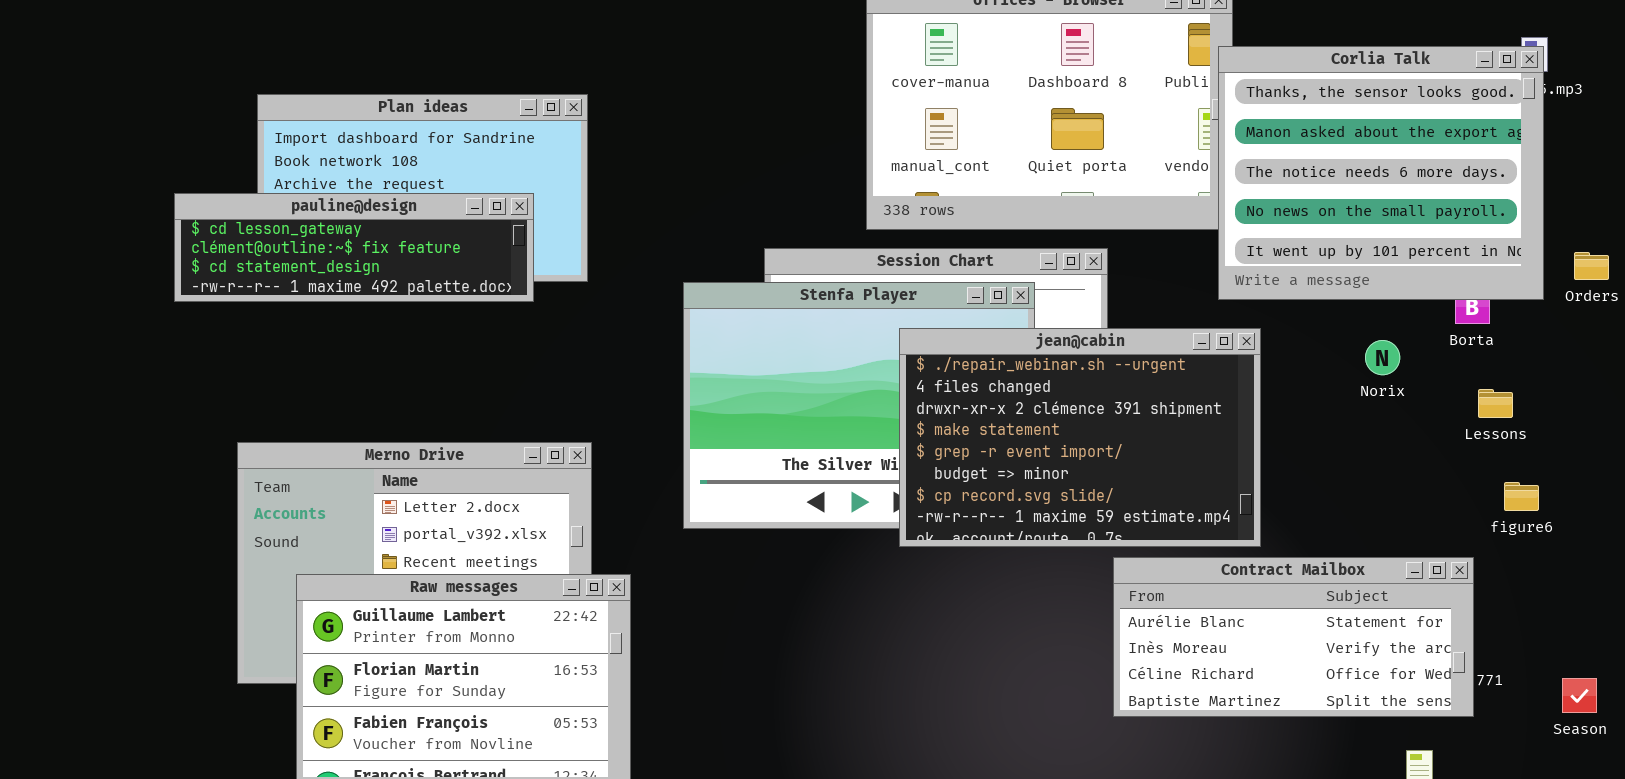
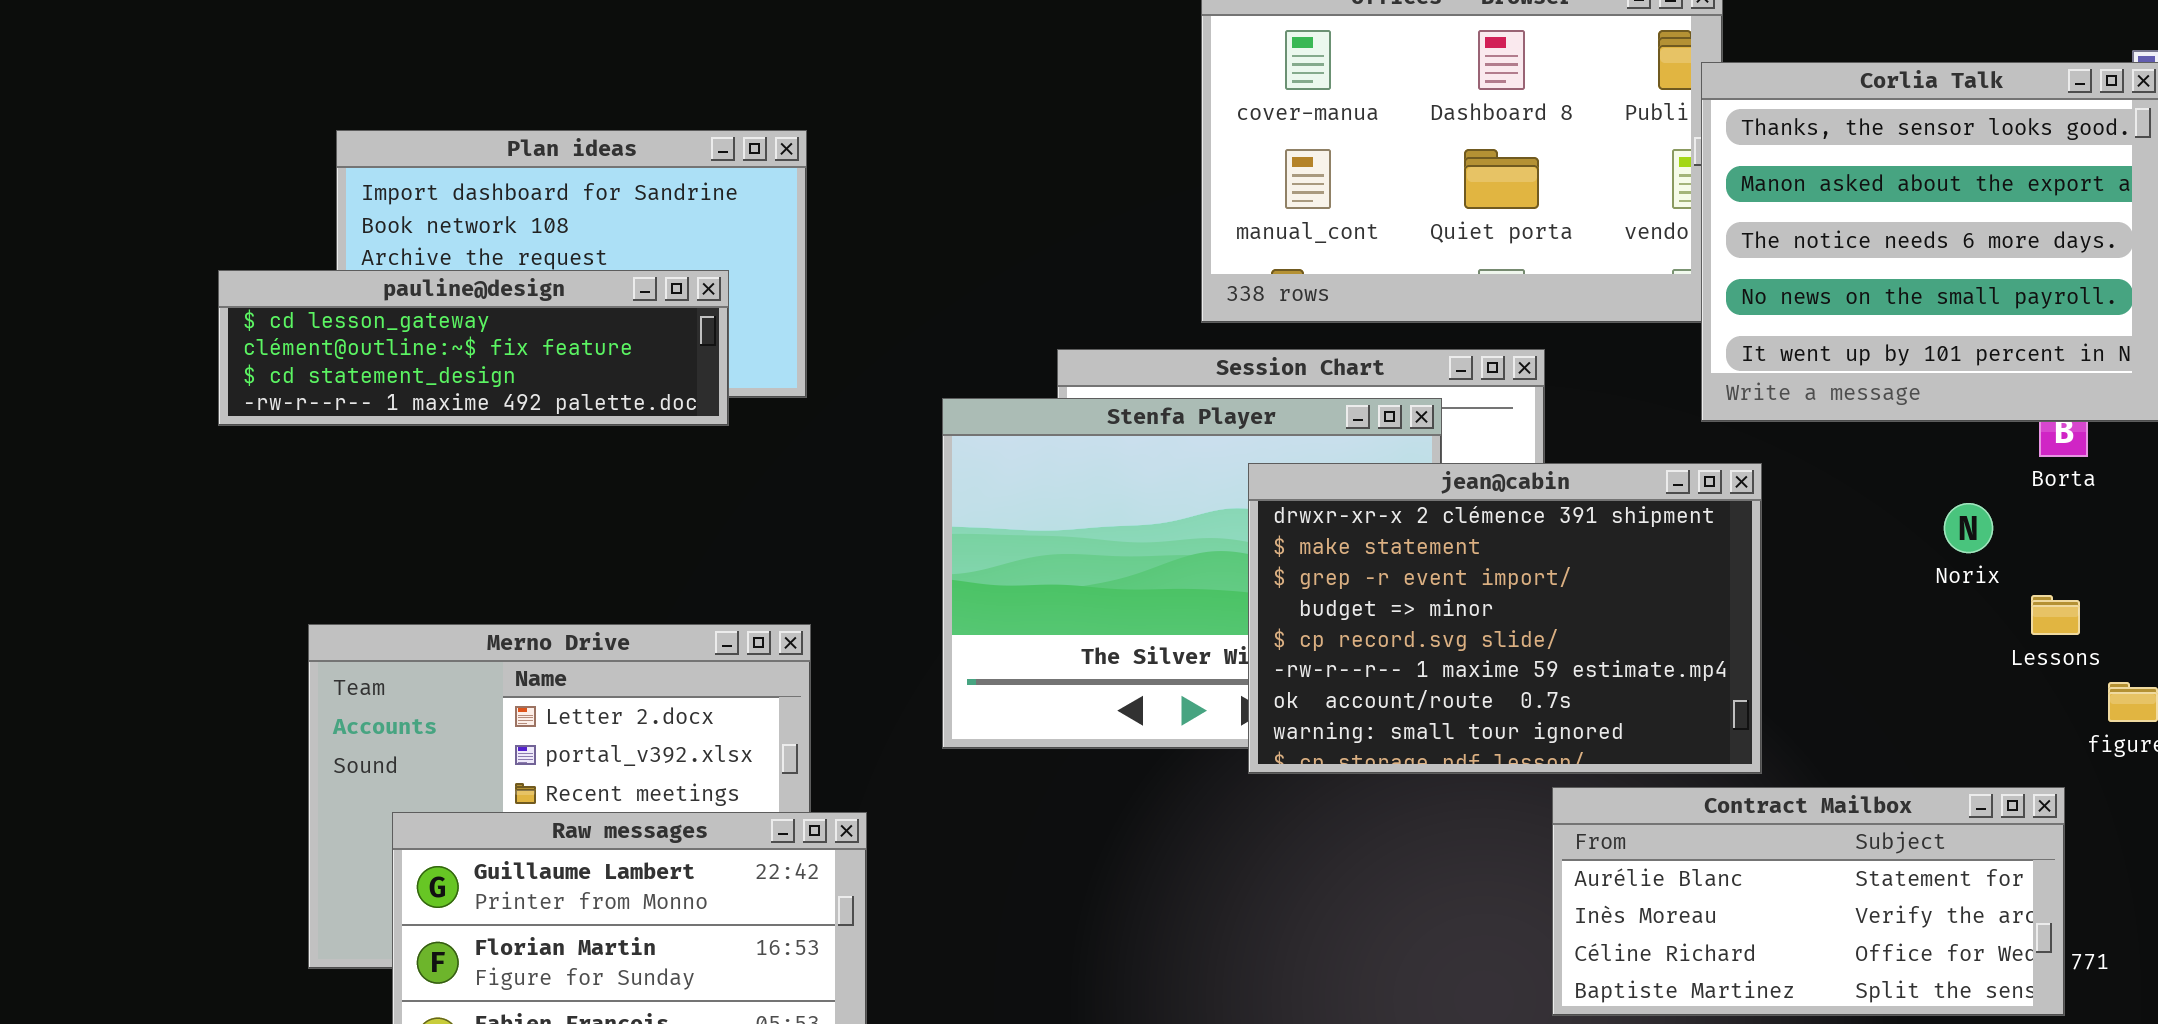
jean@cabin: [899,328,1261,547] -> [1248,463,1762,774], scrolled down 2 rows
Norix: [1365,340,1400,375] -> [1944,503,1993,553], moved
Lessons: [1478,389,1513,418] -> [2031,595,2080,635], moved

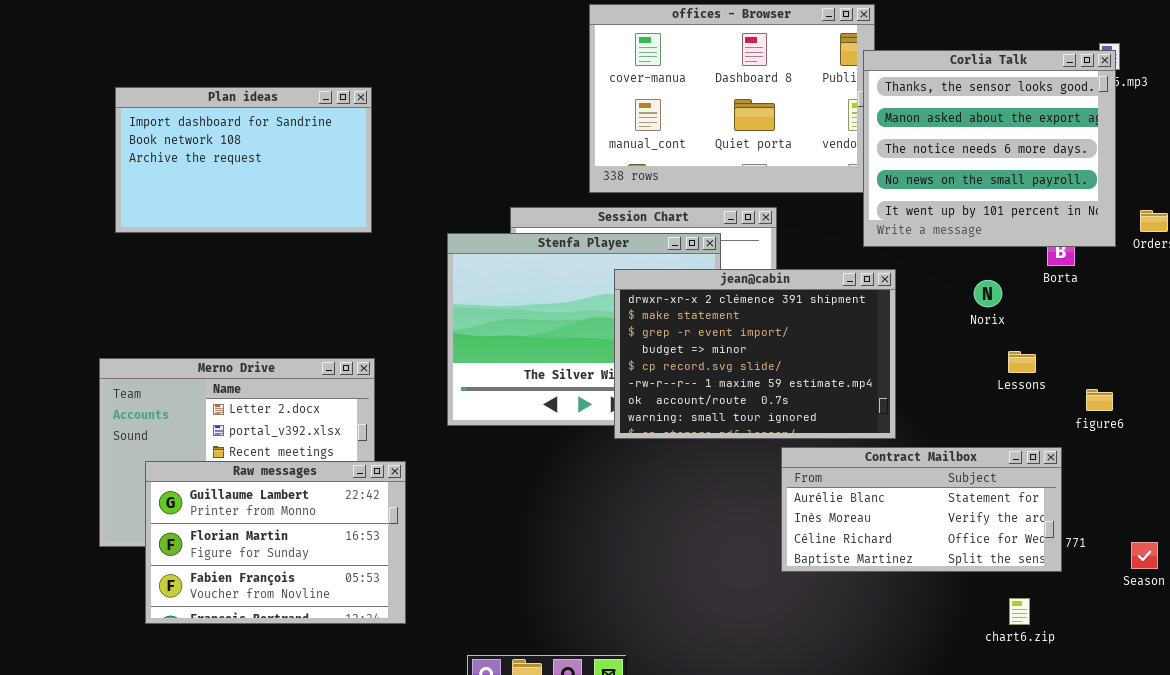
pauline@design: [218,270,729,426] -> none, closed
Norix: [1944,503,1993,553] -> [974,280,1002,307], moved
Lessons: [2031,595,2080,635] -> [1008,351,1036,373], moved

